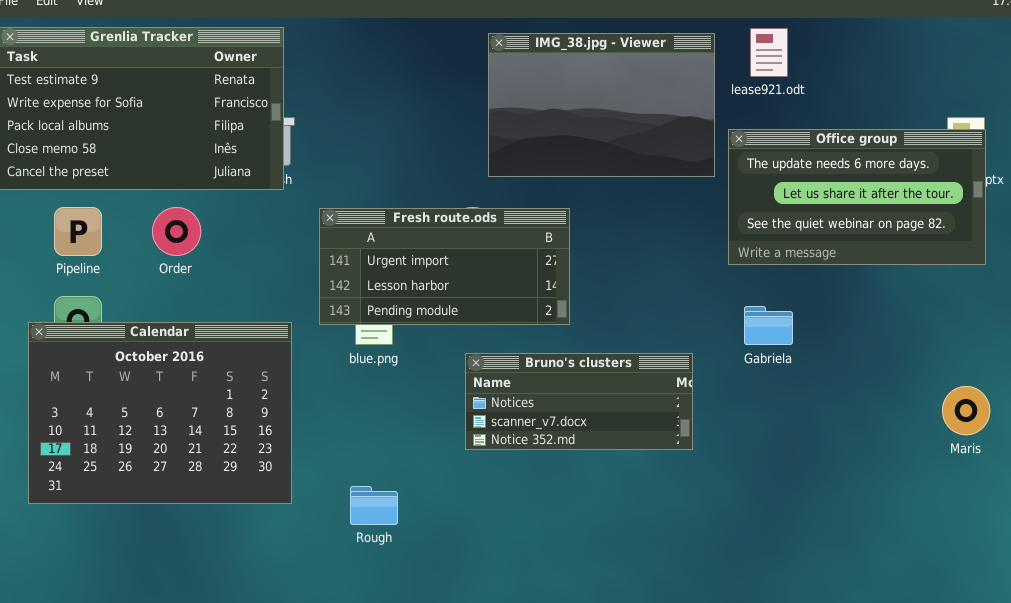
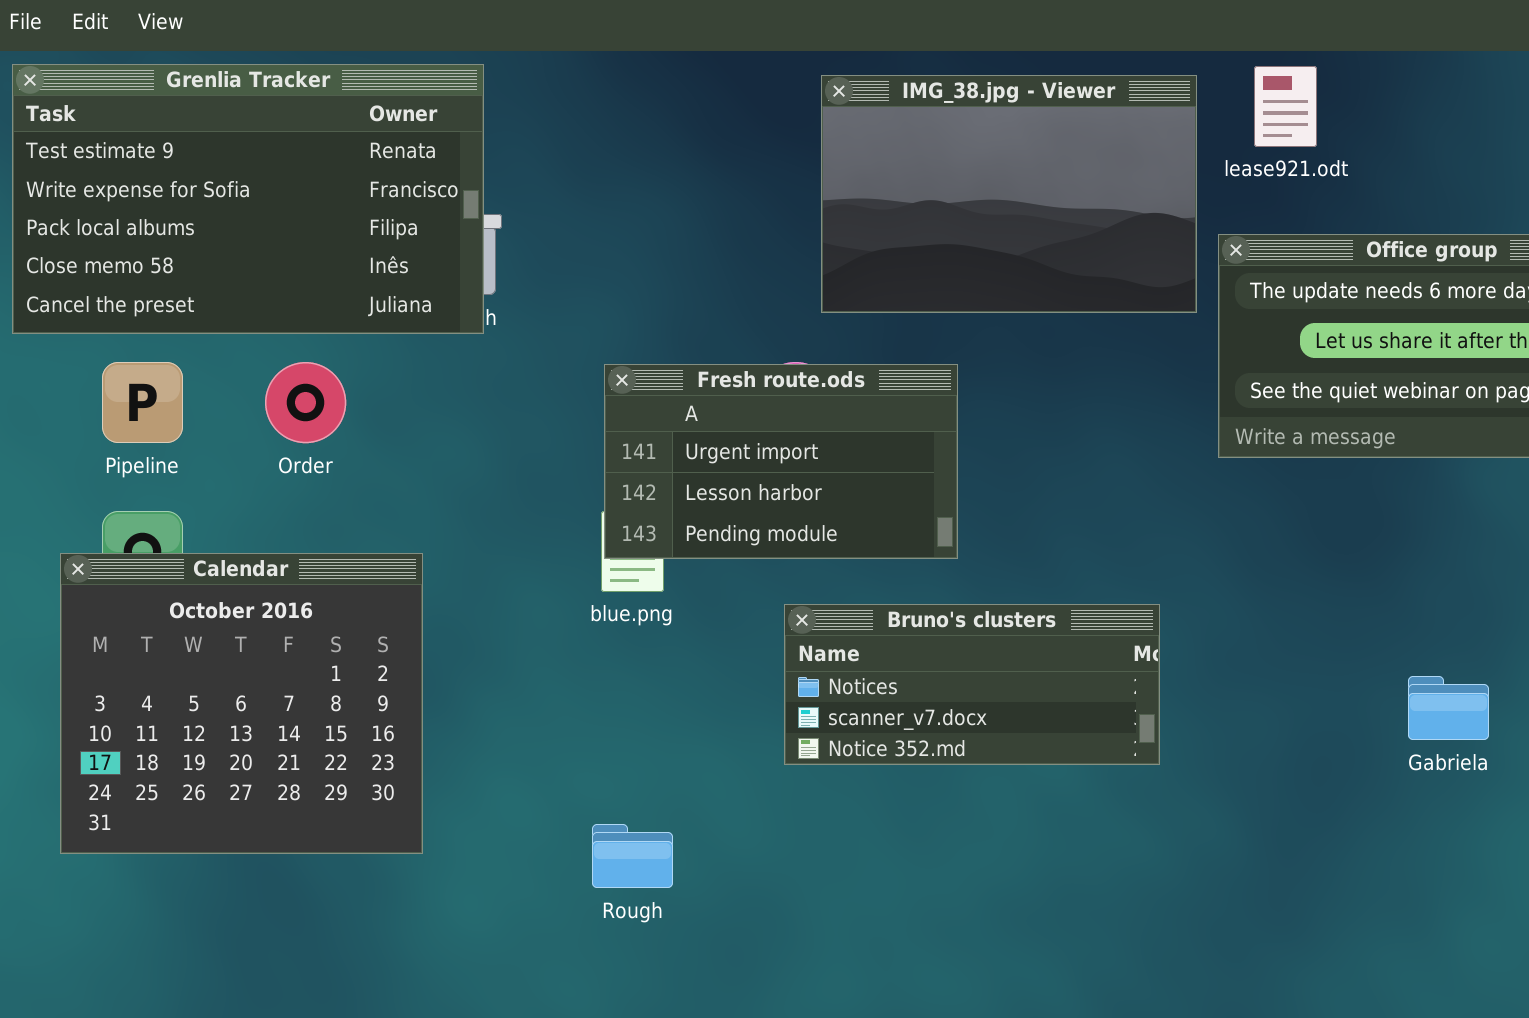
Fresh route.ods: [319,208,570,325] -> [604,364,958,559], resized
Gabriela: [744,306,793,345] -> [1408,676,1489,740], moved
Calendar: [28,322,292,504] -> [60,553,423,854], resized

